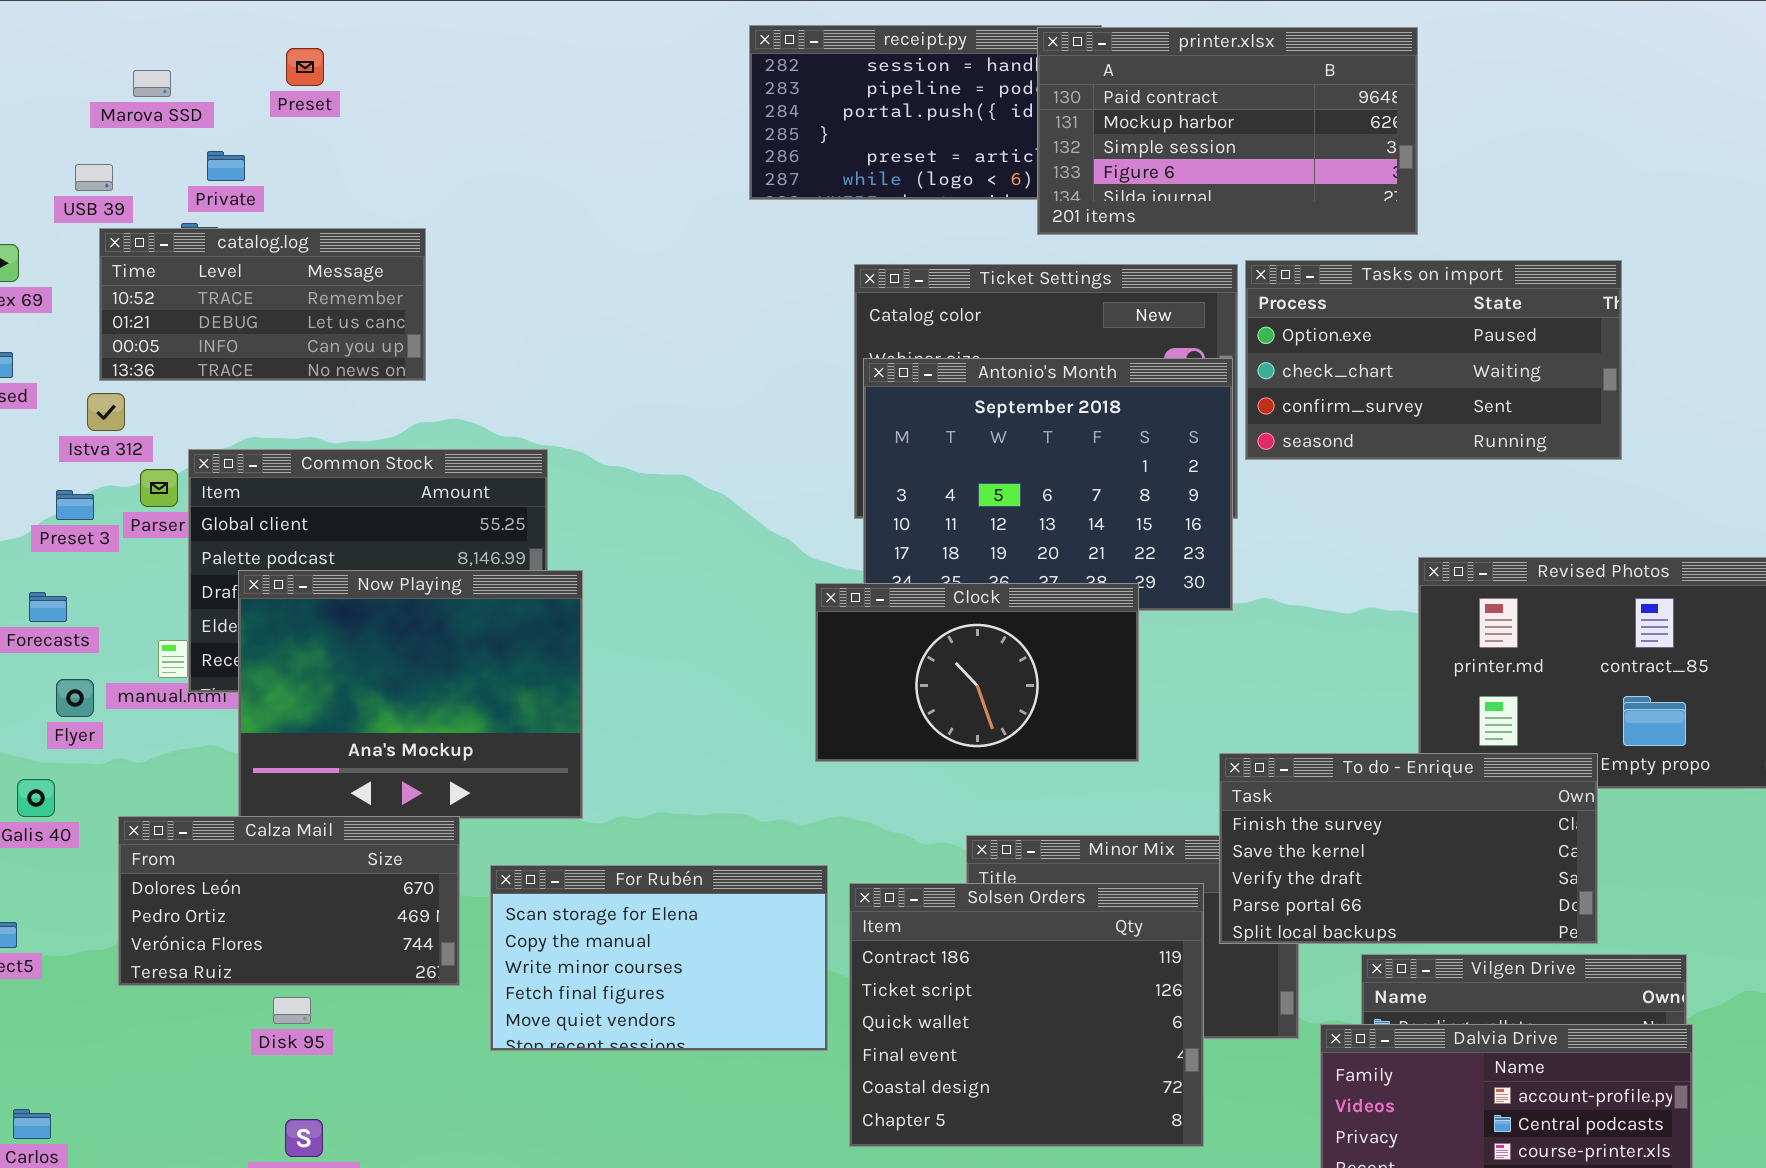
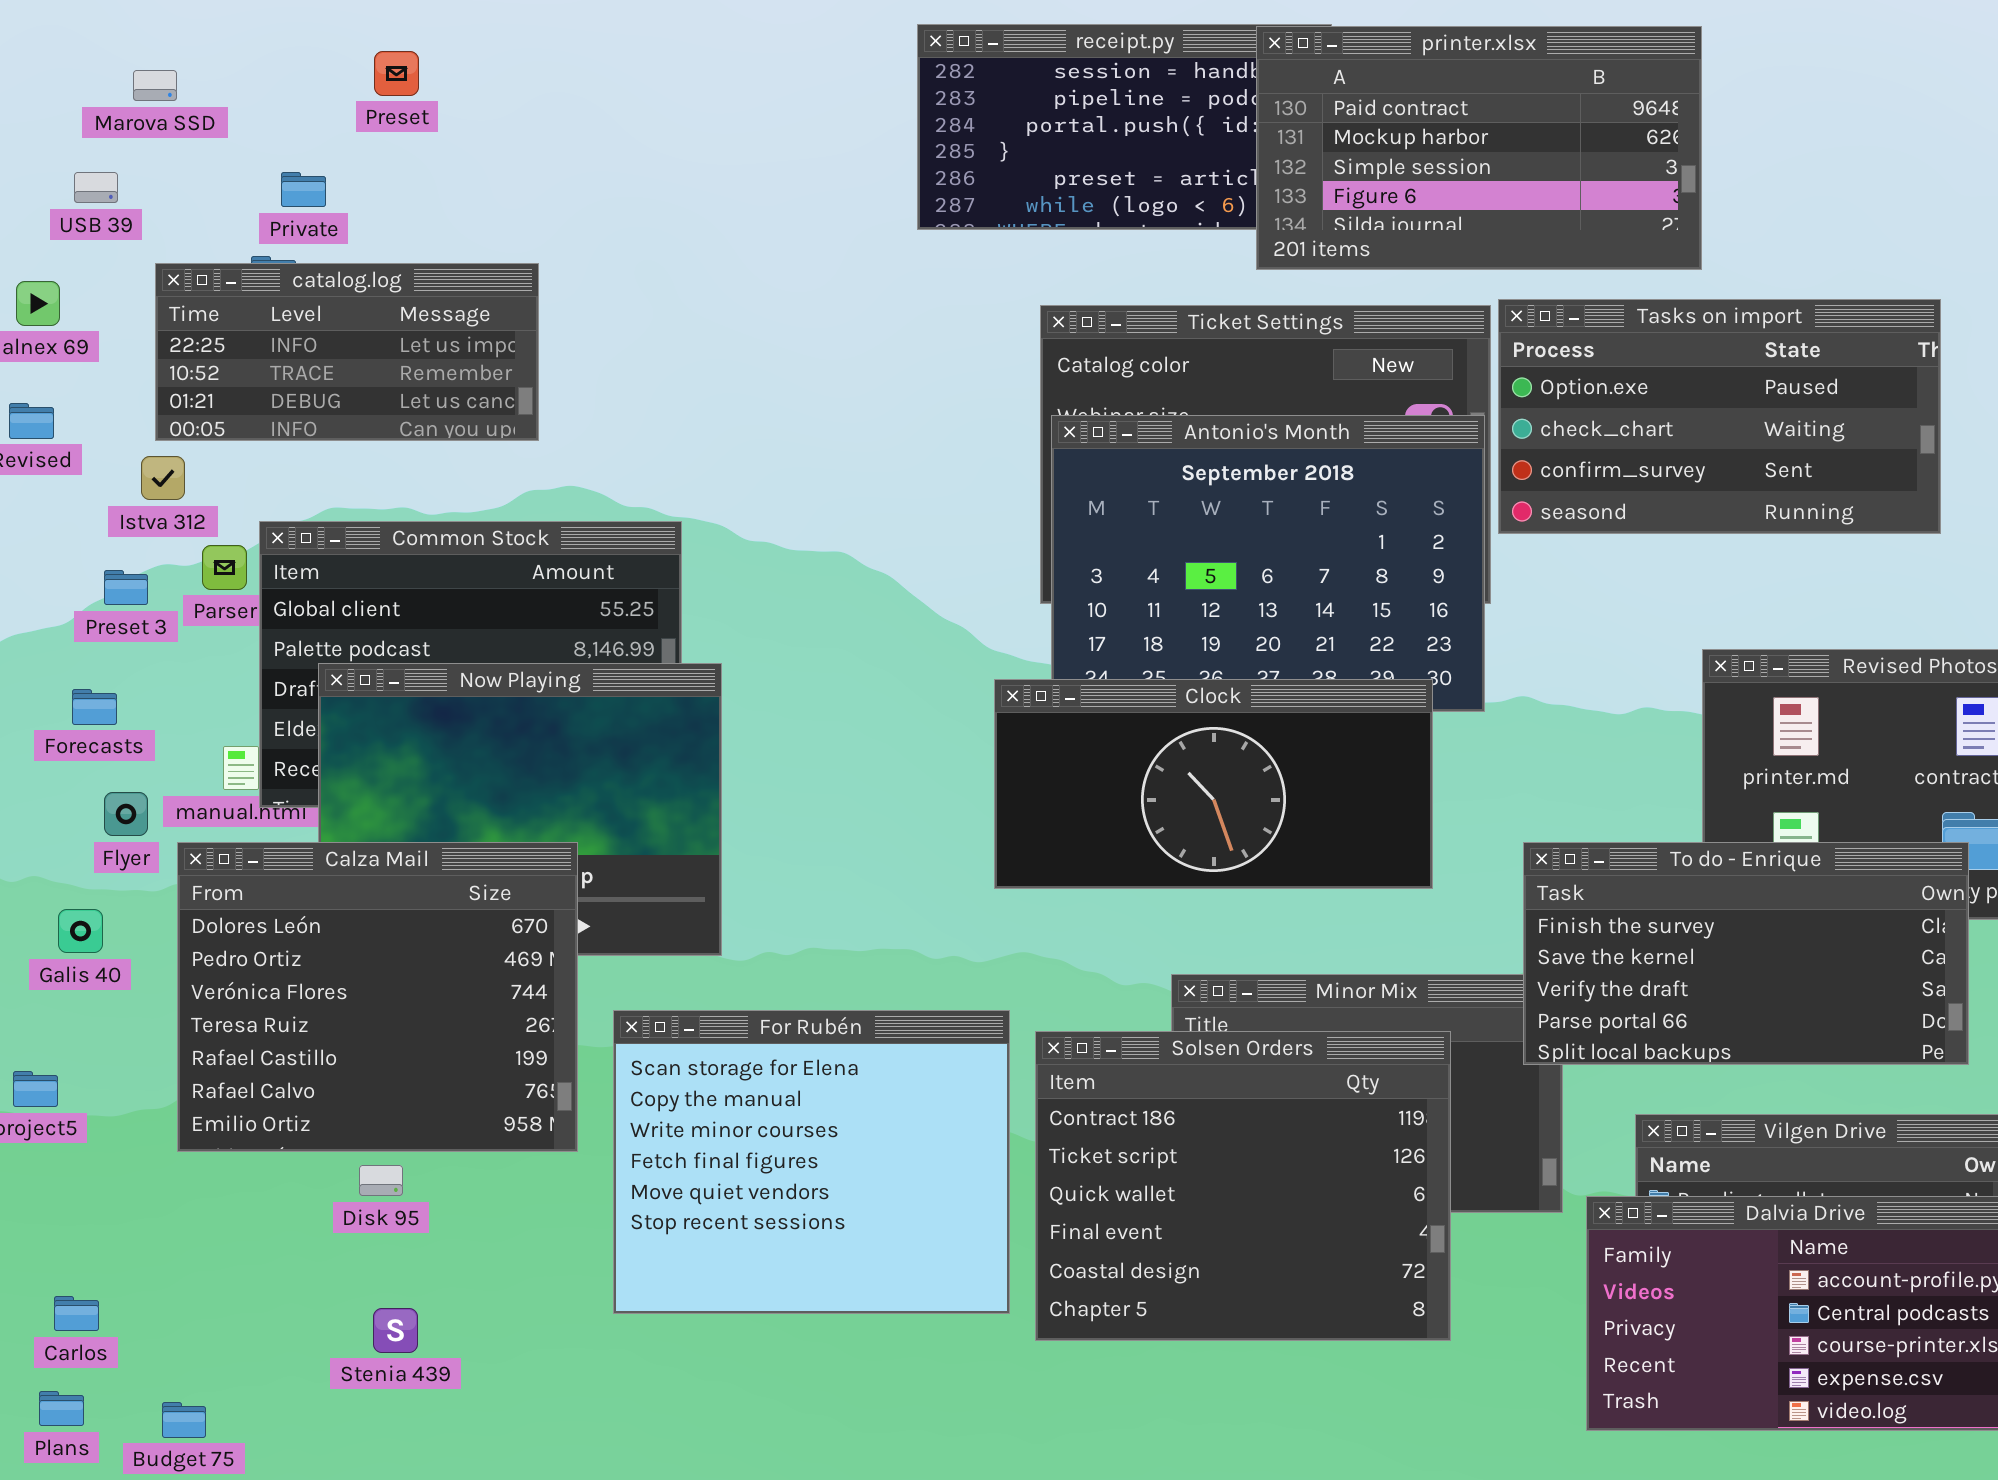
Marova SSD: [133,70,171,97] -> [133,70,177,101], moved
USB 39: [75,164,113,191] -> [74,172,118,203], moved
catalog.log: [99,228,426,381] -> [155,263,539,441], scrolled up 1 row
Clock: [815,583,1139,762] -> [994,679,1433,889], resized
To do - Enrique: [1219,753,1598,944] -> [1523,842,1969,1065], moved
Calza Mail: [118,816,460,986] -> [177,842,578,1152], resized
For Rubén: [490,865,828,1051] -> [613,1010,1010,1314], resized

